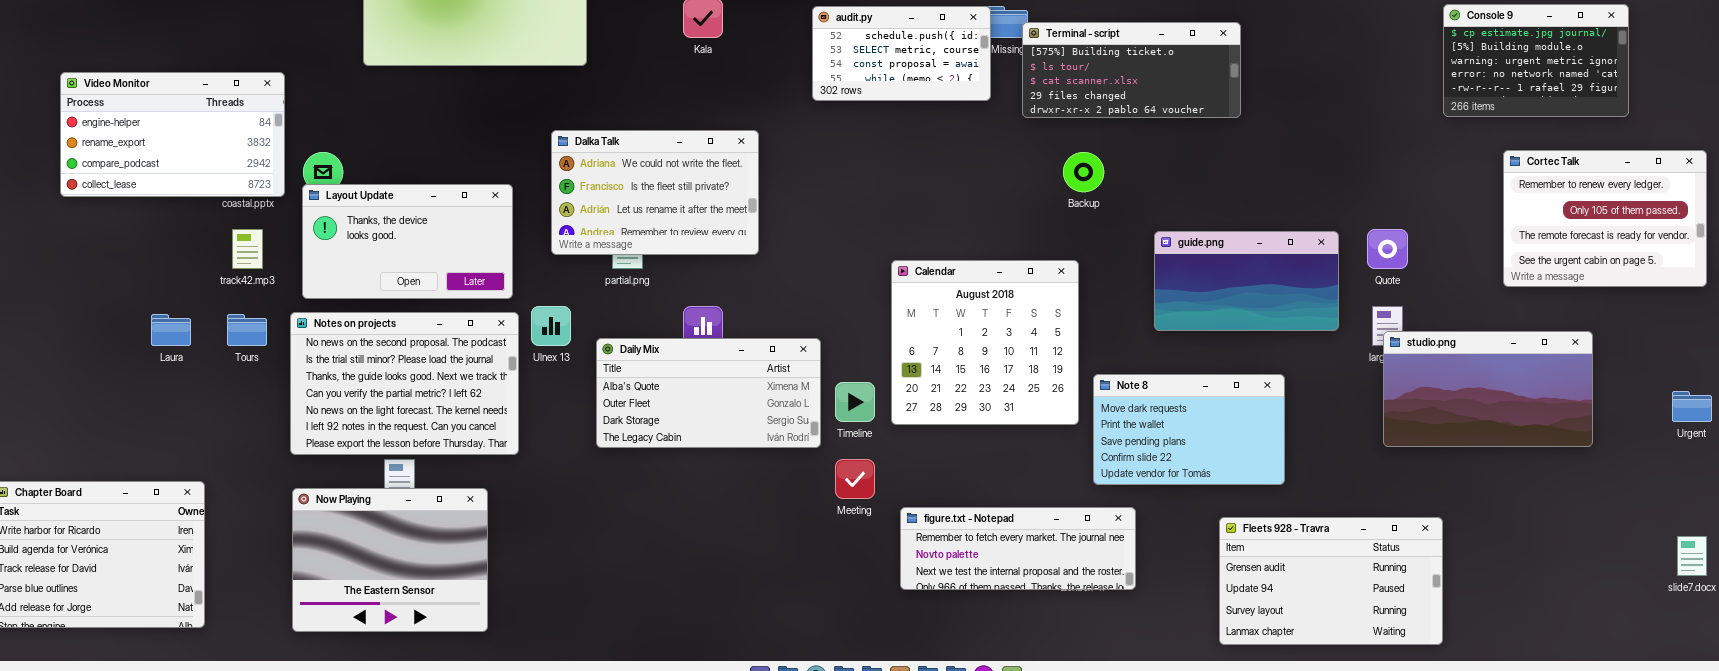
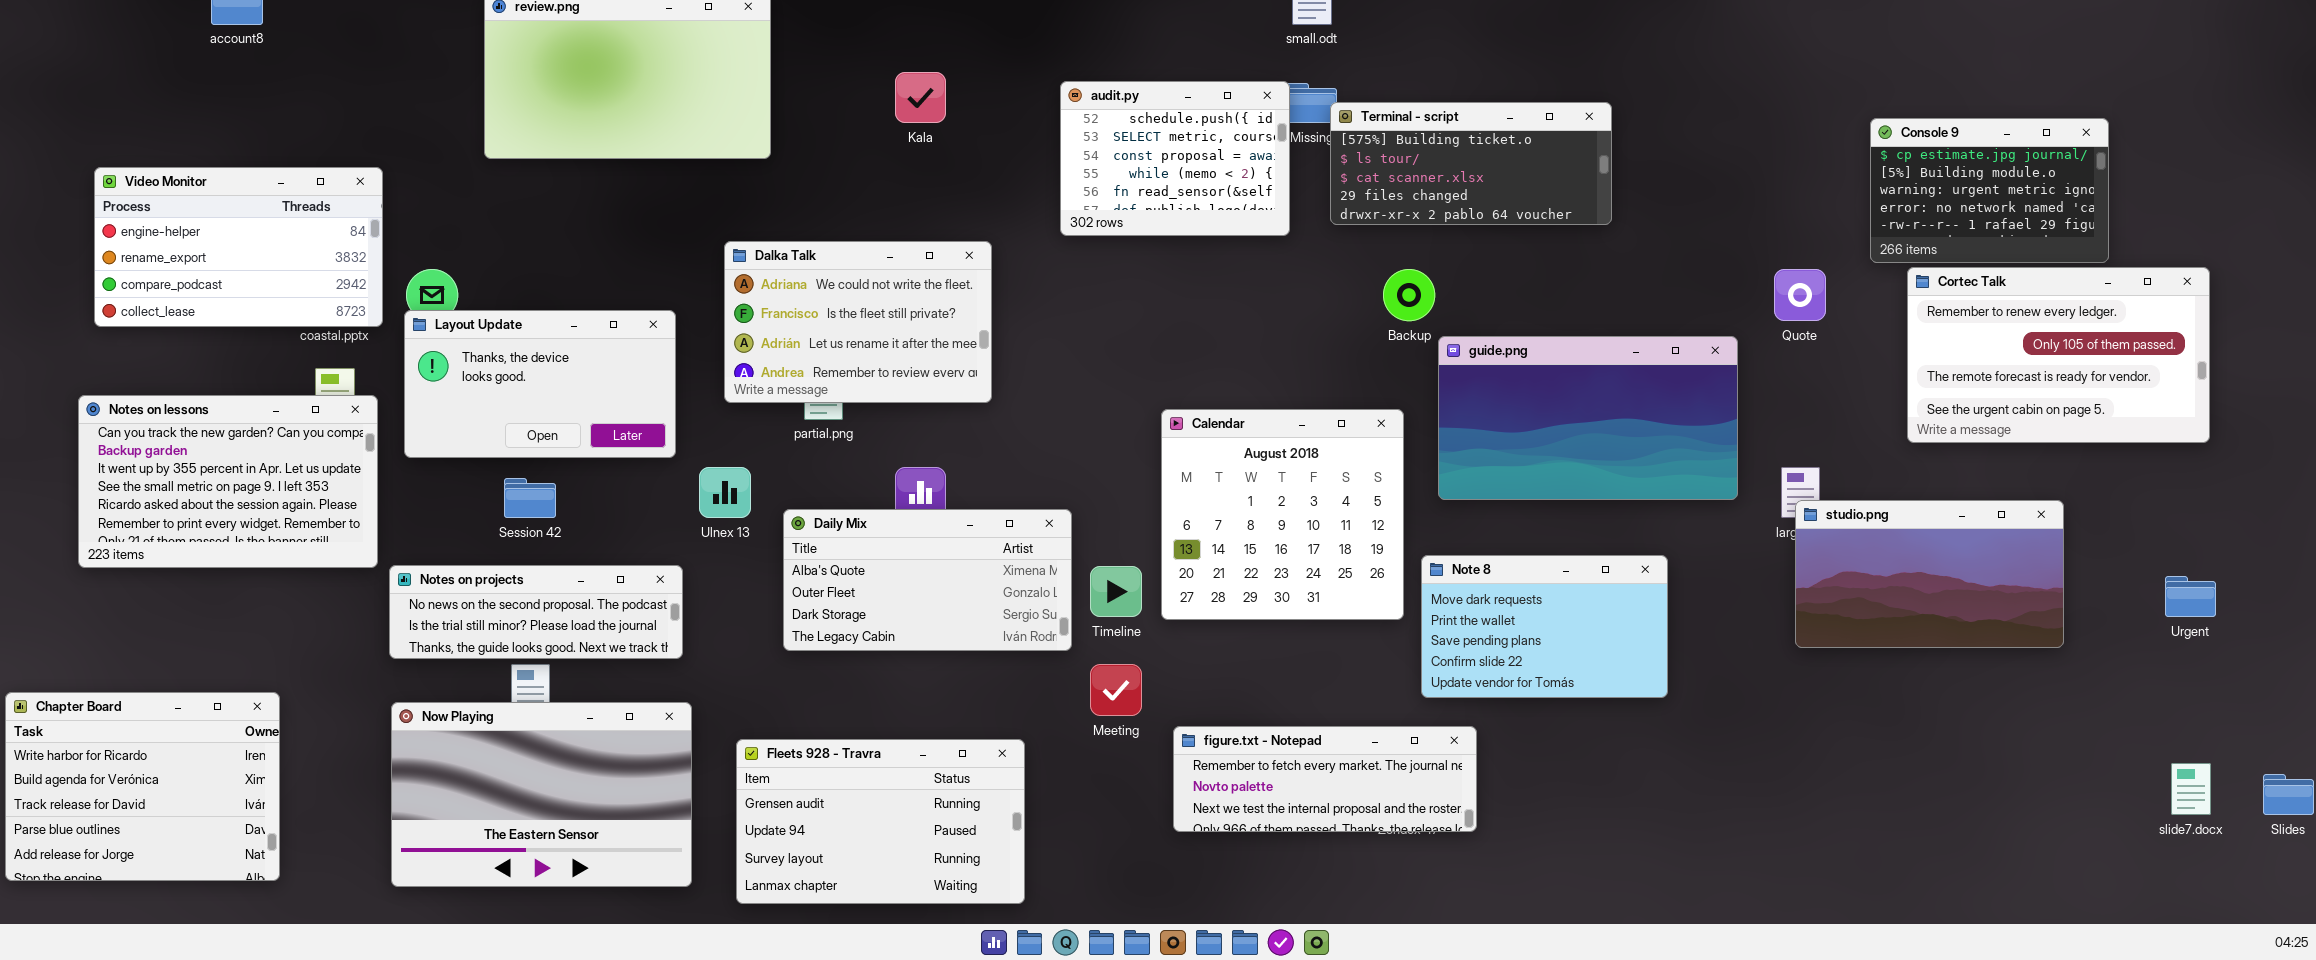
Console 9: [1443,4,1629,117] -> [1870,118,2109,263], moved
audit.py: [812,6,991,101] -> [1060,81,1290,236], resized
Cortec Talk: [1503,150,1707,287] -> [1907,267,2210,443], resized
Quote: [1367,229,1408,269] -> [1774,269,1826,321], moved
guide.png: [1154,231,1339,331] -> [1438,336,1738,500], resized
Notes on lessons: none -> [78,395,378,568], opened
Notes on projects: [290,312,519,455] -> [389,565,683,659], resized
Now Playing: [292,488,488,632] -> [391,702,692,887], resized
Fleets 928 - Travra: [1219,517,1443,645] -> [736,739,1025,904], moved

